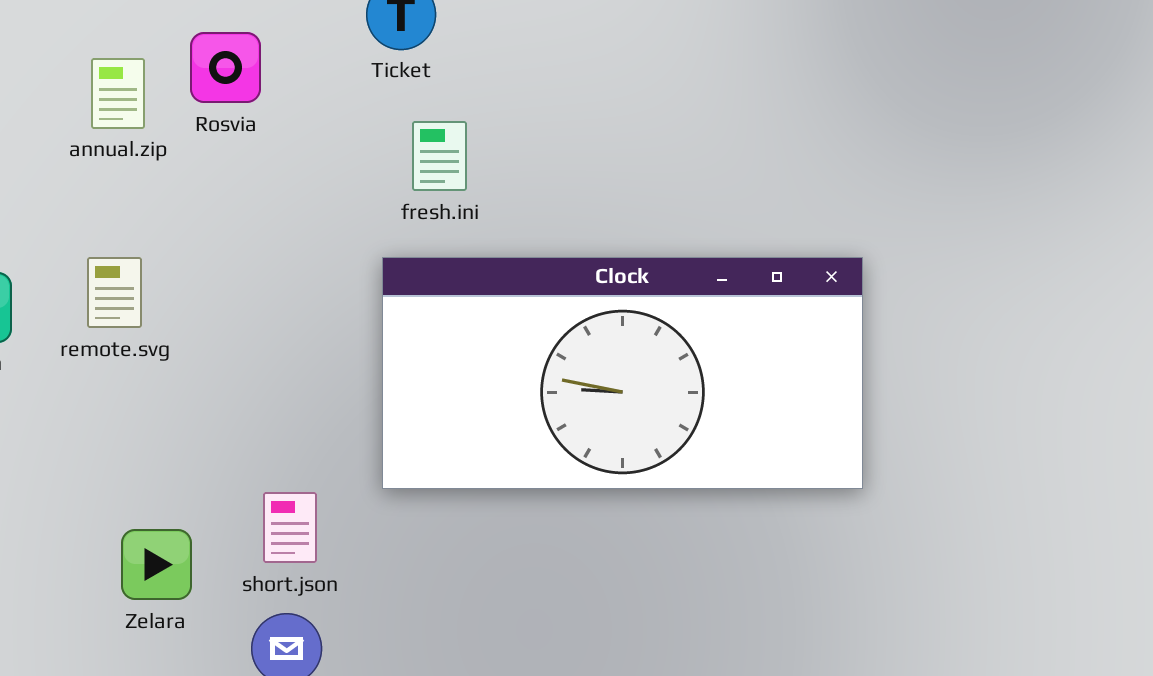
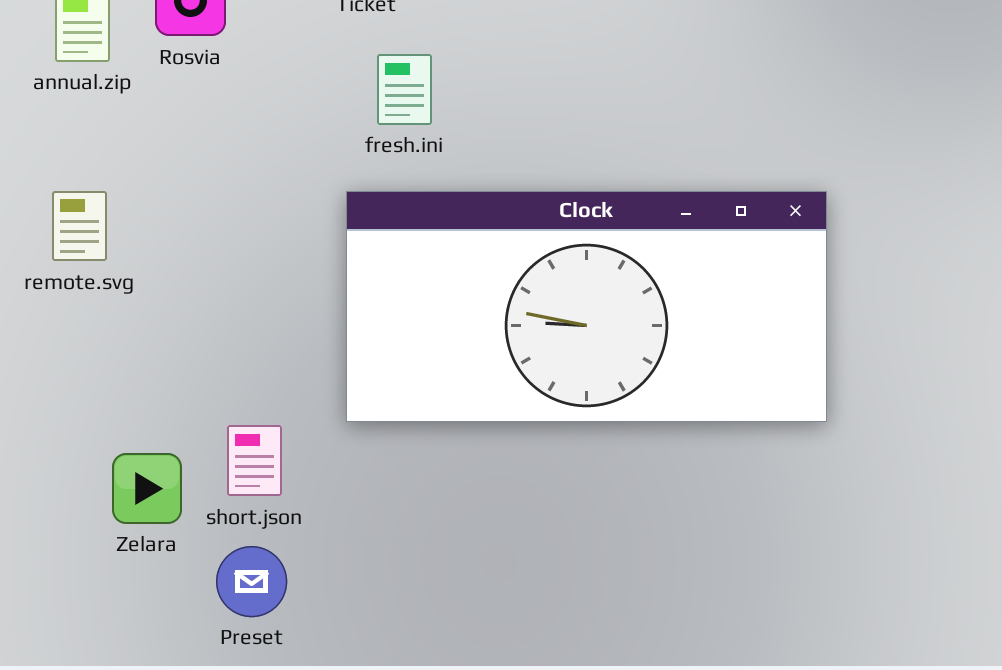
Zelara: [121,529,192,600] -> [112,453,182,524], moved

